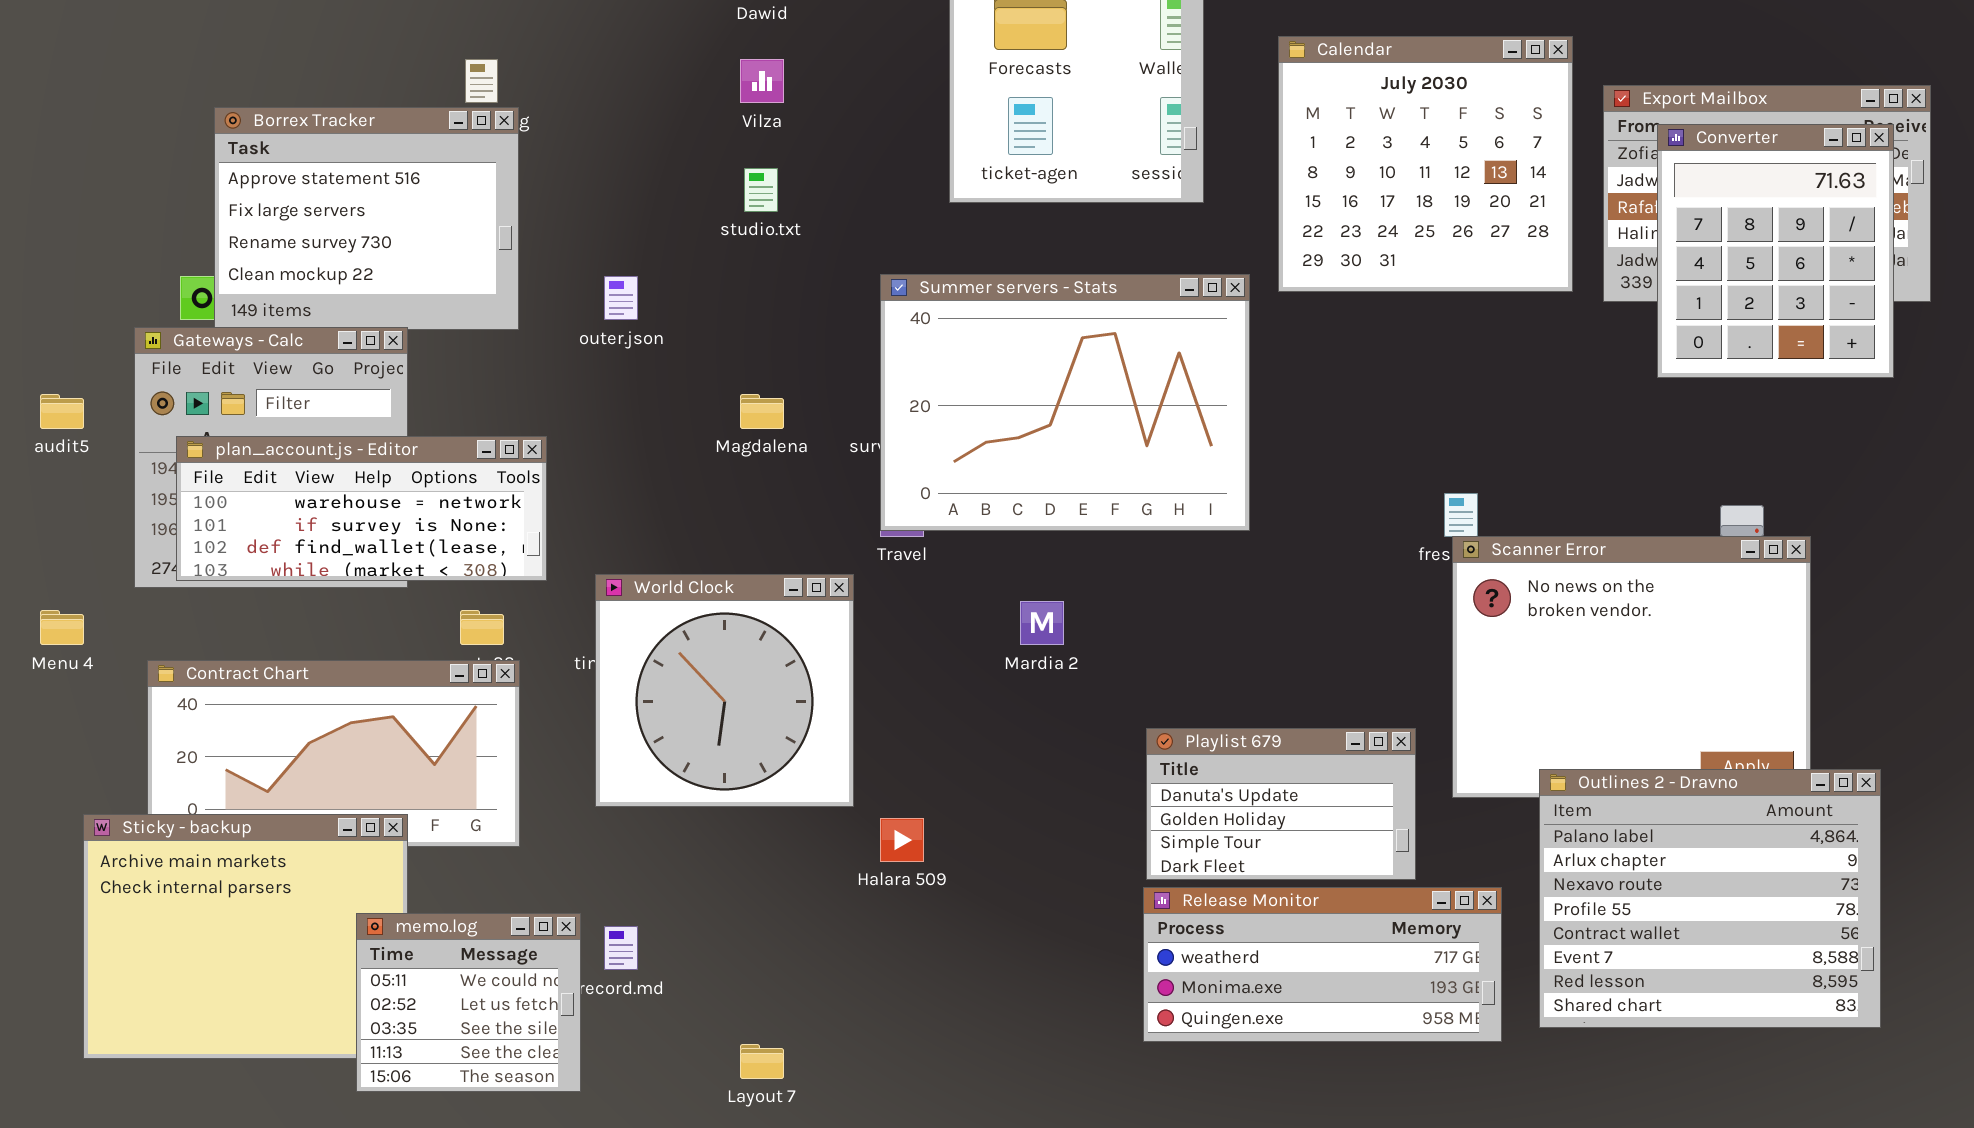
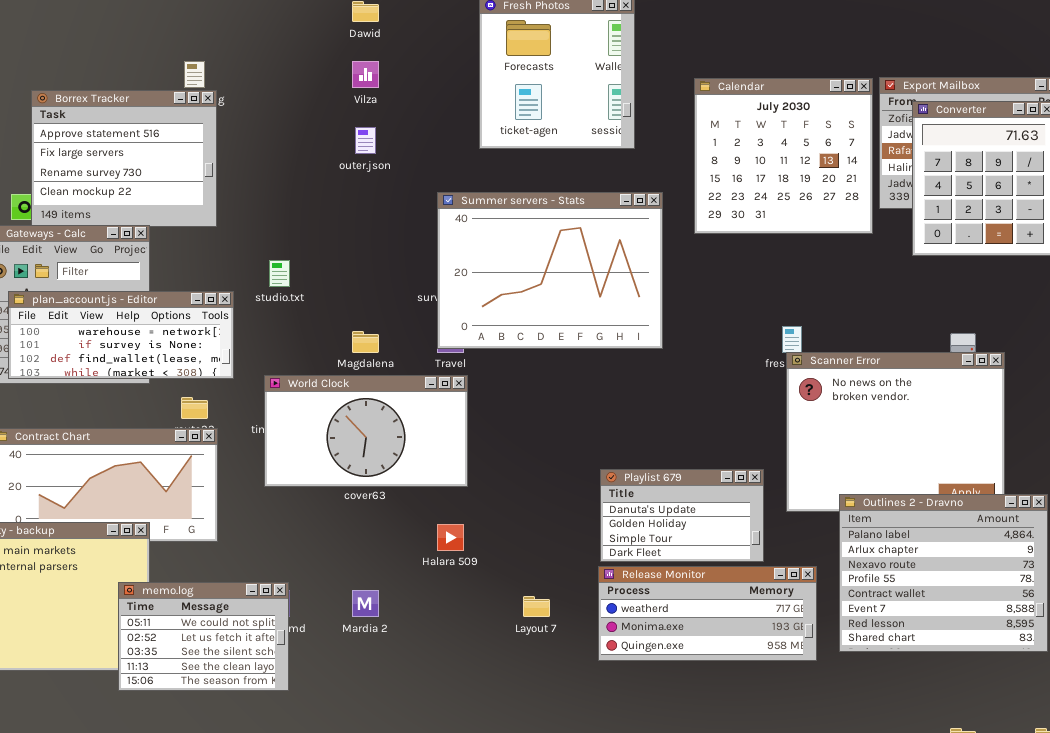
Calendar: [1278,36,1573,292] -> [694,78,873,234], moved
studio.txt: [744,168,778,212] -> [269,260,290,287], moved
outer.json: [604,276,638,320] -> [355,127,376,154], moved
Magdalena: [740,394,784,429] -> [352,331,379,353], moved
World Clock: [595,574,854,807] -> [264,375,468,487], resized
Mardia 2: [1020,601,1064,645] -> [352,590,379,617], moved
memo.log: [356,913,581,1092] -> [118,582,289,691], resized
Layout 7: [740,1044,784,1079] -> [523,596,550,617], moved

